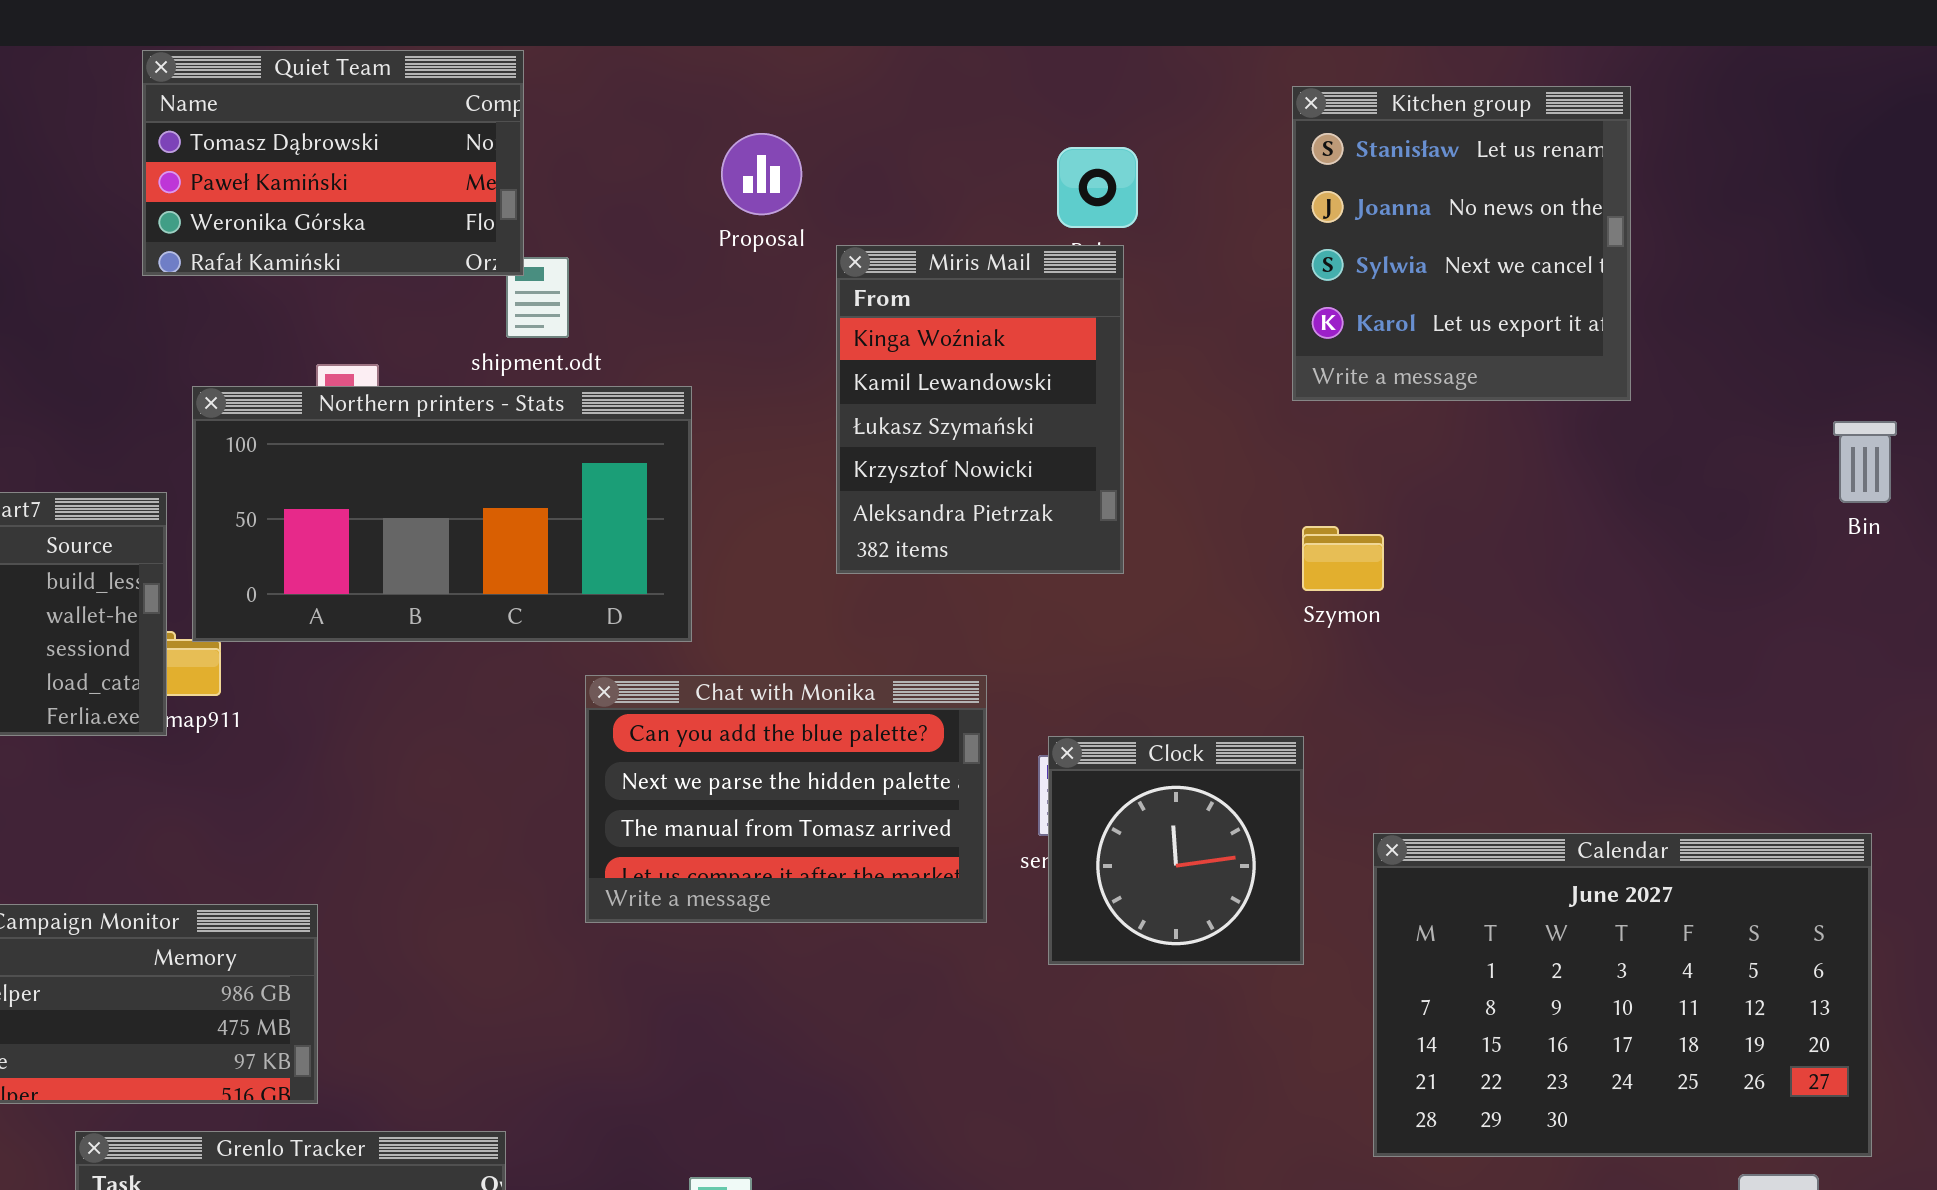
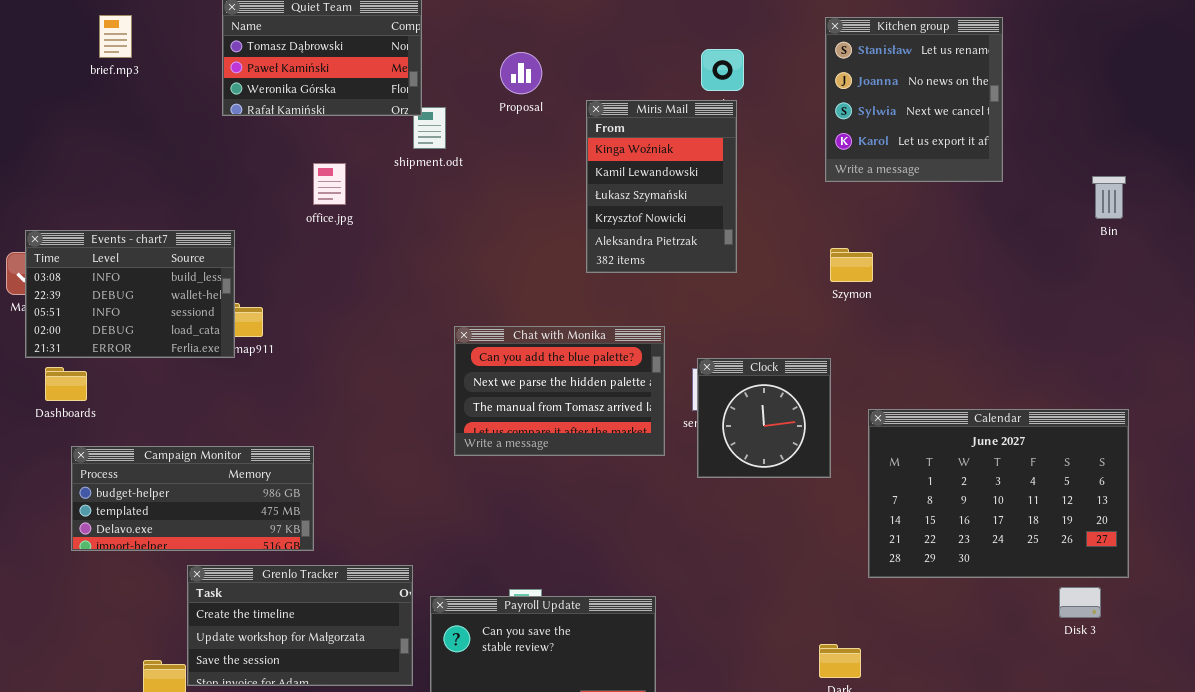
Proposal: [721,133,802,215] -> [500,52,542,94], moved
Northern printers - Stats: [192,386,692,642] -> none, closed
Bin: [1833,421,1897,503] -> [1092,176,1126,219], moved

